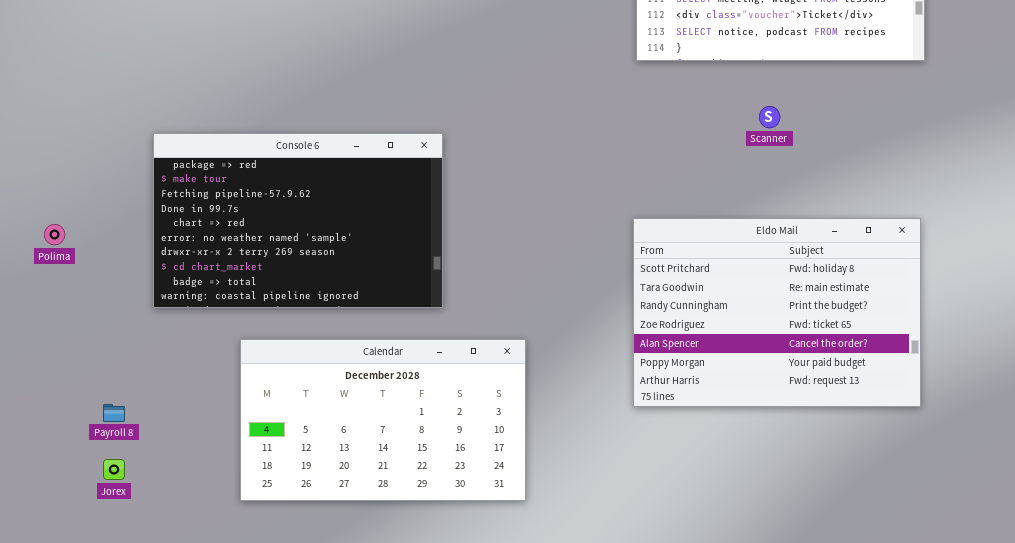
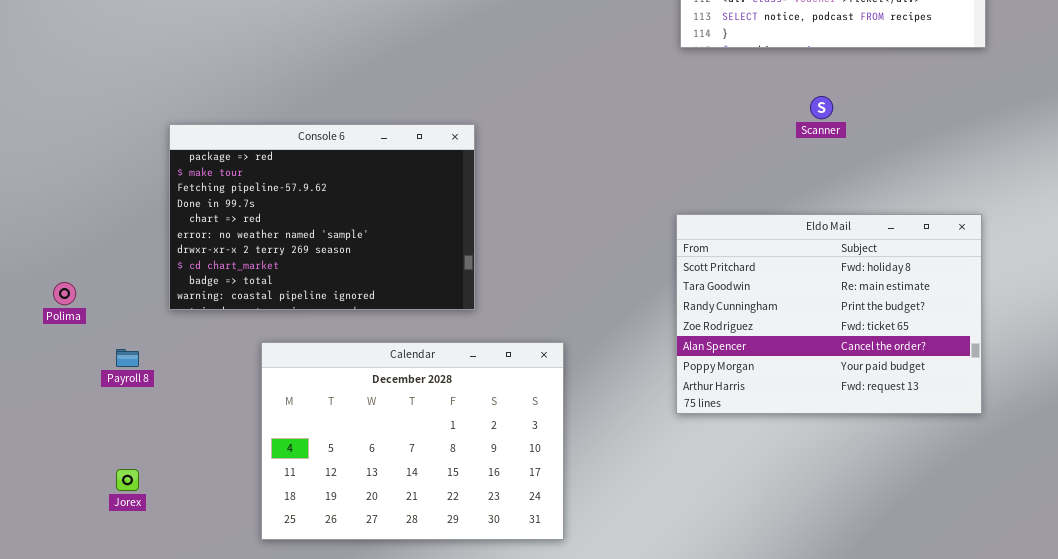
Polima: [44,224,65,245] -> [53,282,76,305], moved
Calendar: [240,339,526,501] -> [261,342,564,540], resized
Payroll 8: [103,404,125,422] -> [116,349,139,367], moved

